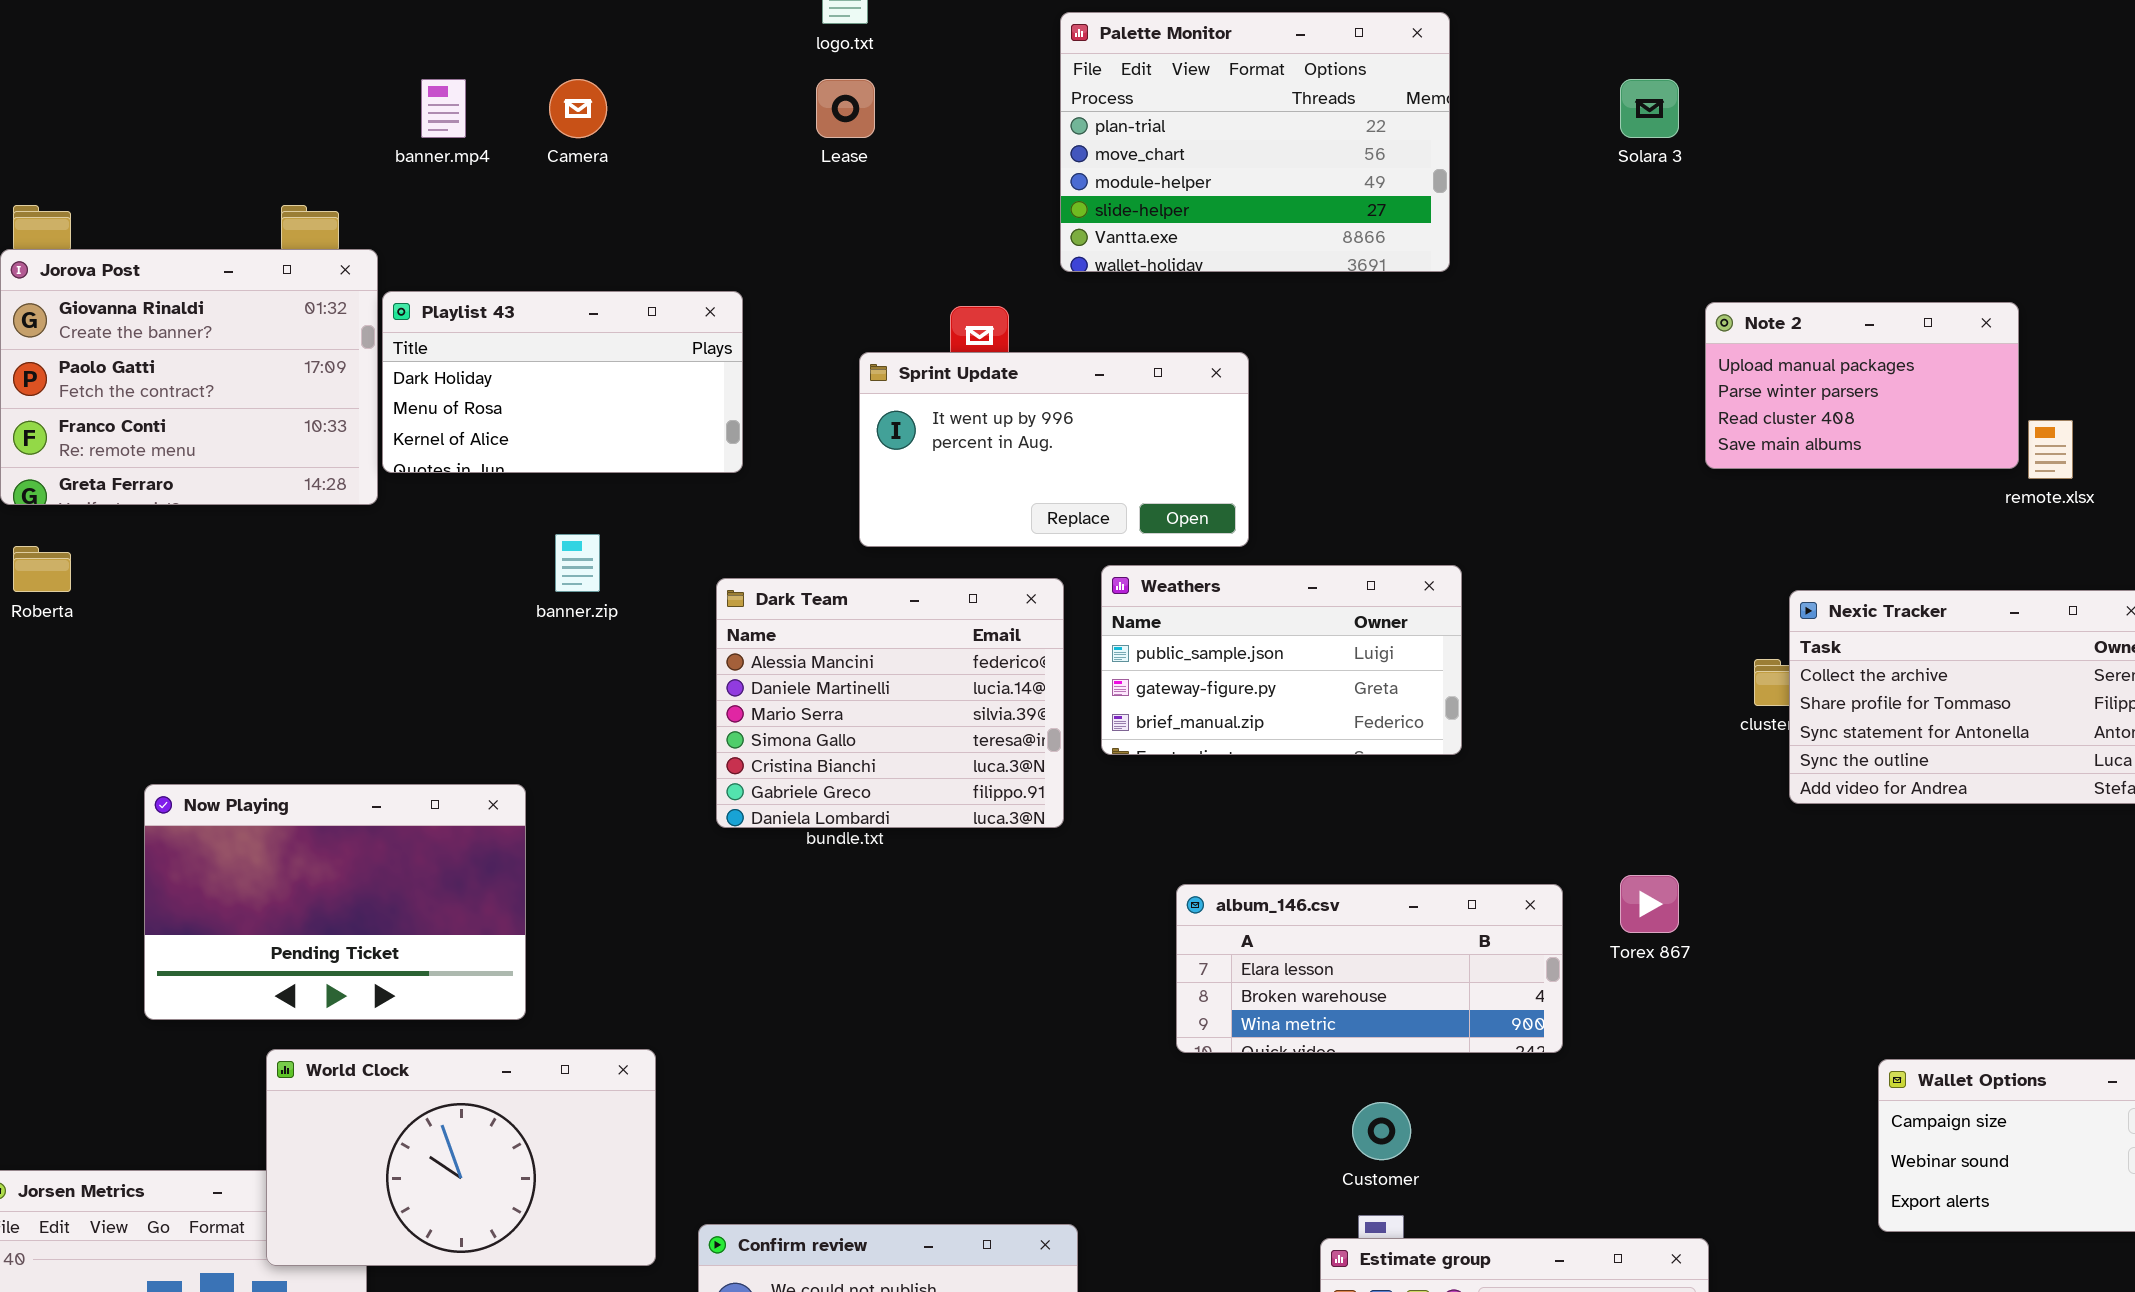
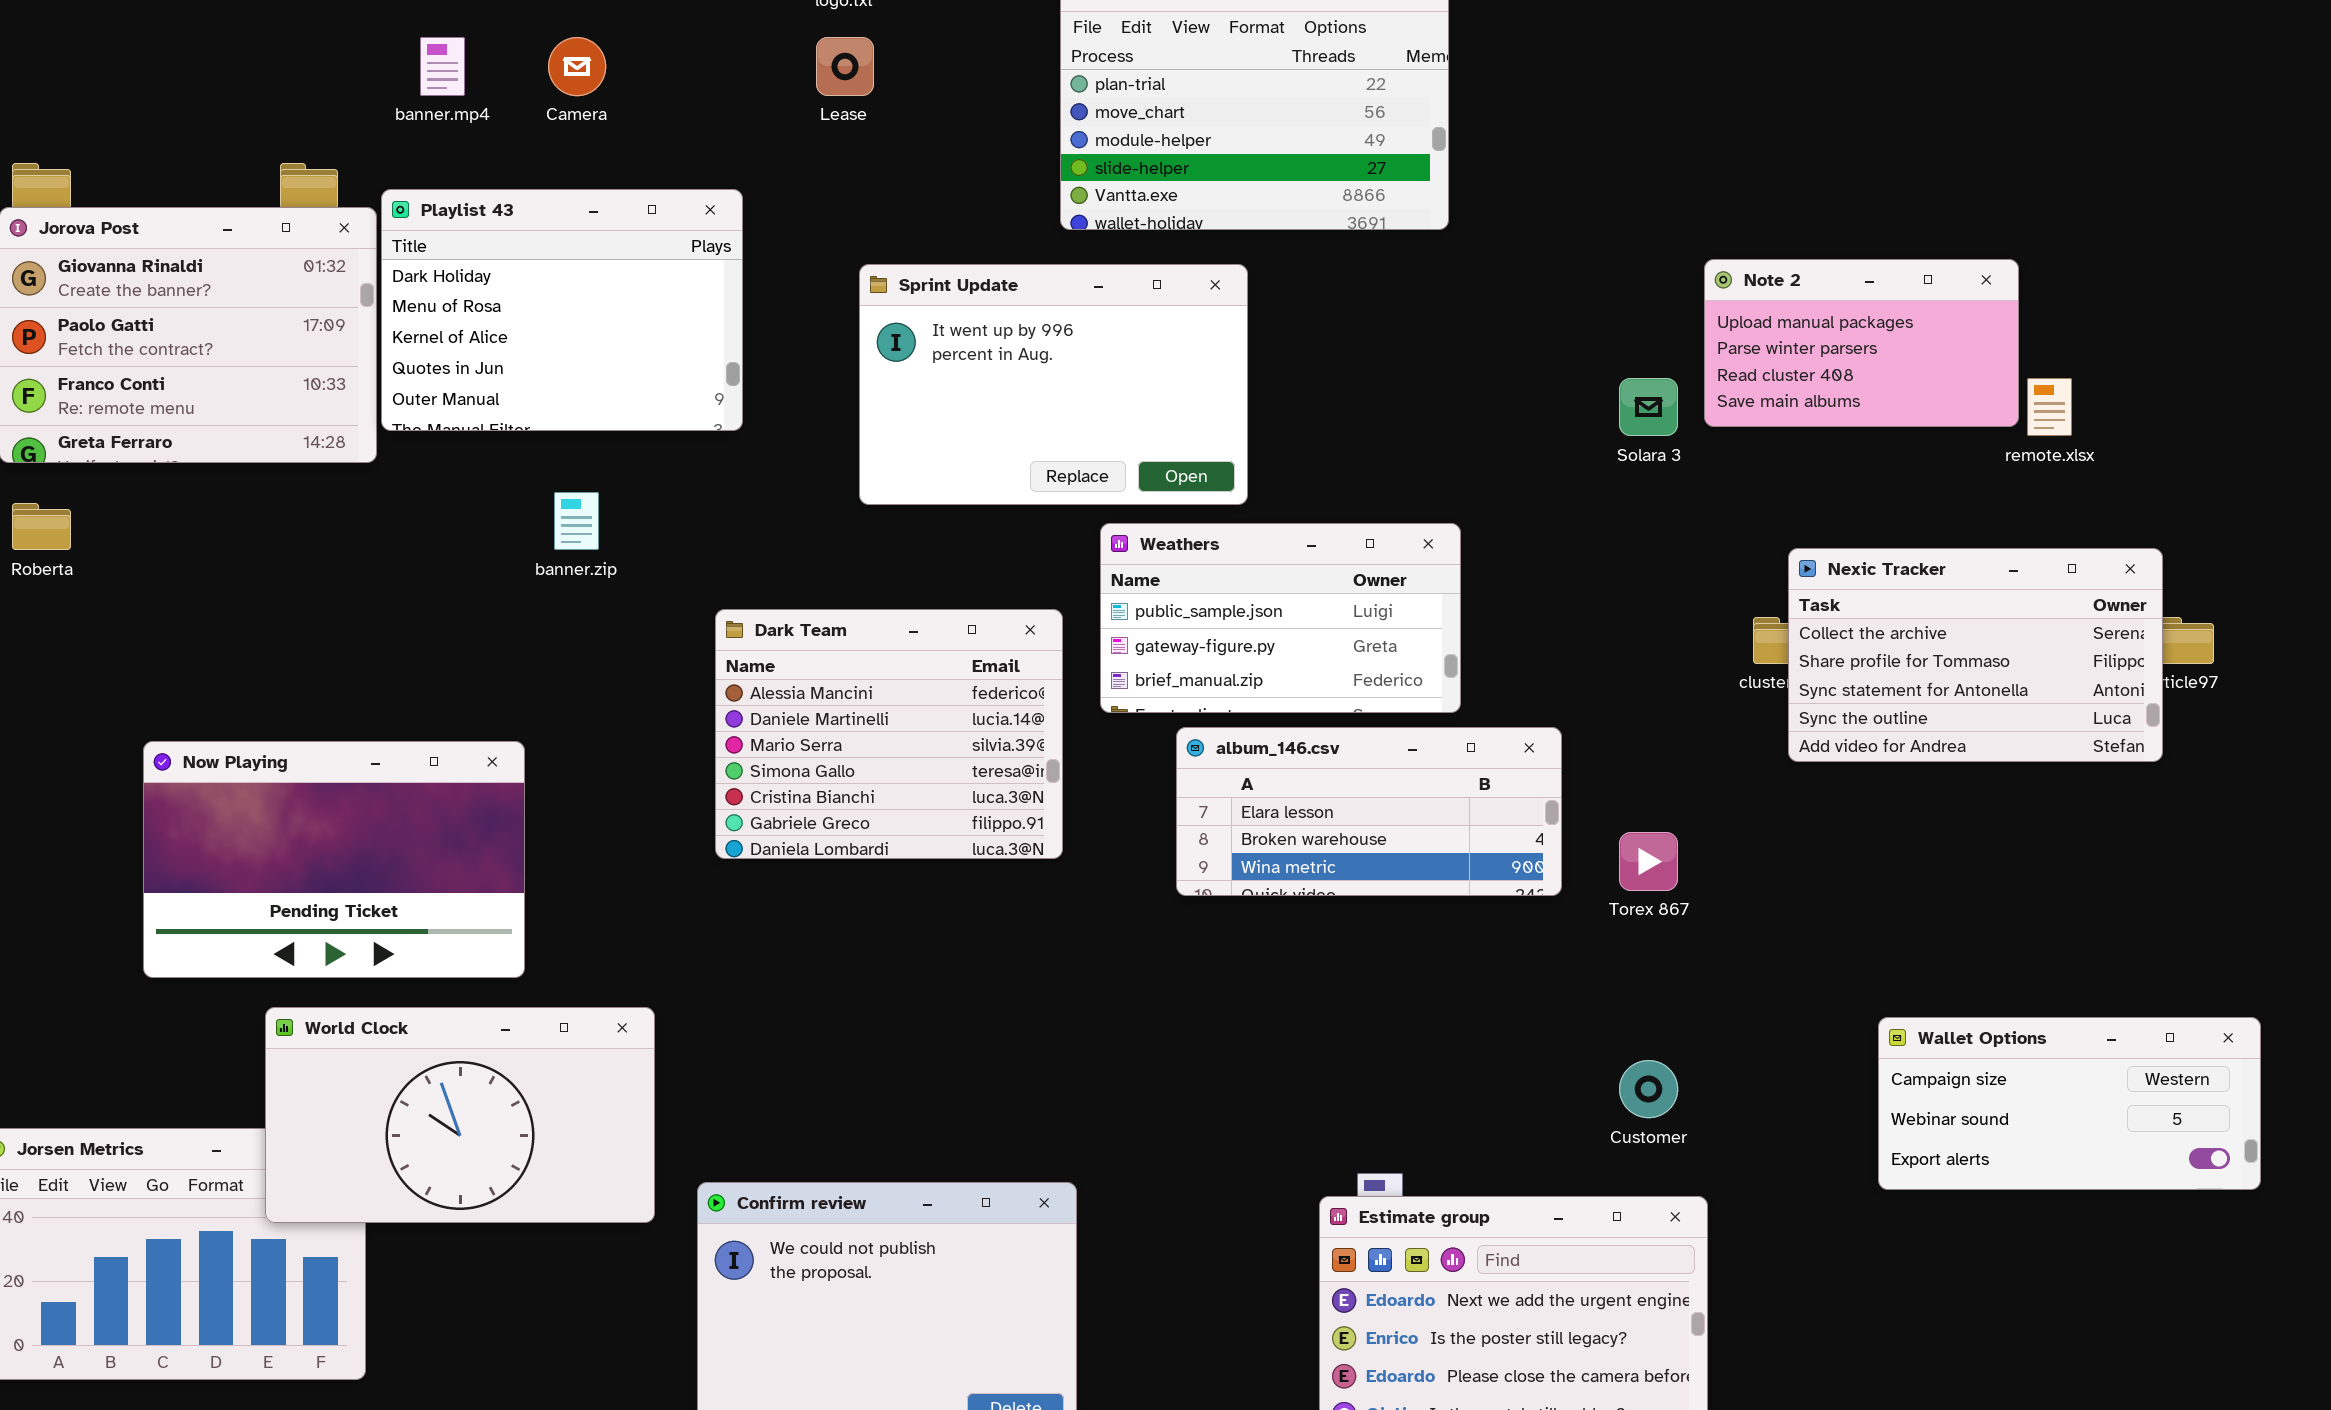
Solara 3: [1620,79,1679,138] -> [1619,378,1678,436], moved
Playlist 43: [382,291,743,473] -> [381,189,743,431], resized
Sprint Update: [859,352,1249,547] -> [859,264,1248,505], resized
Dark Team: [716,578,1064,828] -> [715,609,1063,859], moved
album_146.csv: [1176,884,1563,1053] -> [1176,727,1562,896], moved
Customer: [1352,1102,1411,1160] -> [1619,1060,1678,1118], moved

